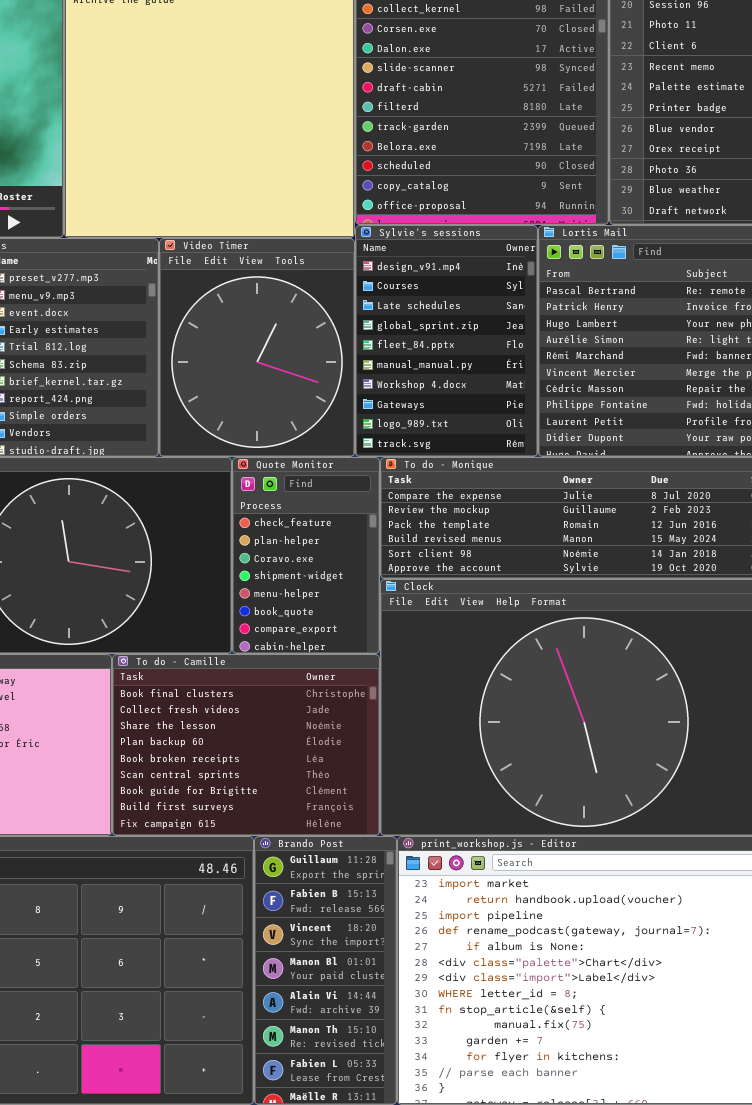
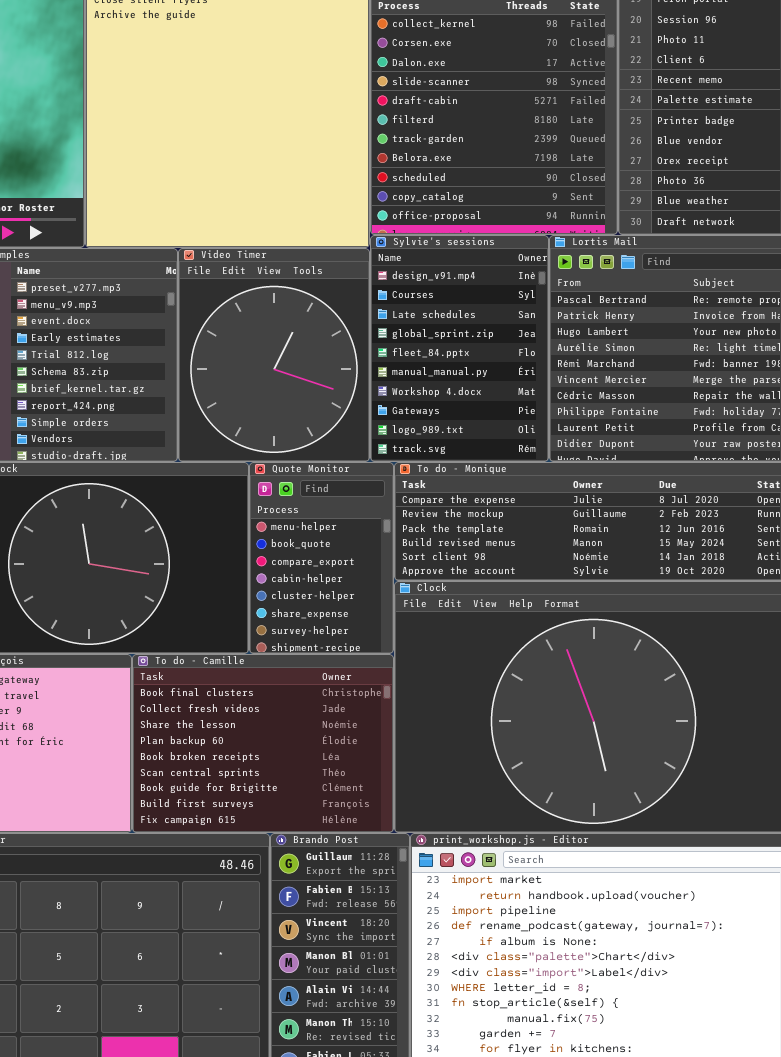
Quote Monitor: [232,457,380,654] -> [249,462,394,654], scrolled down 4 rows

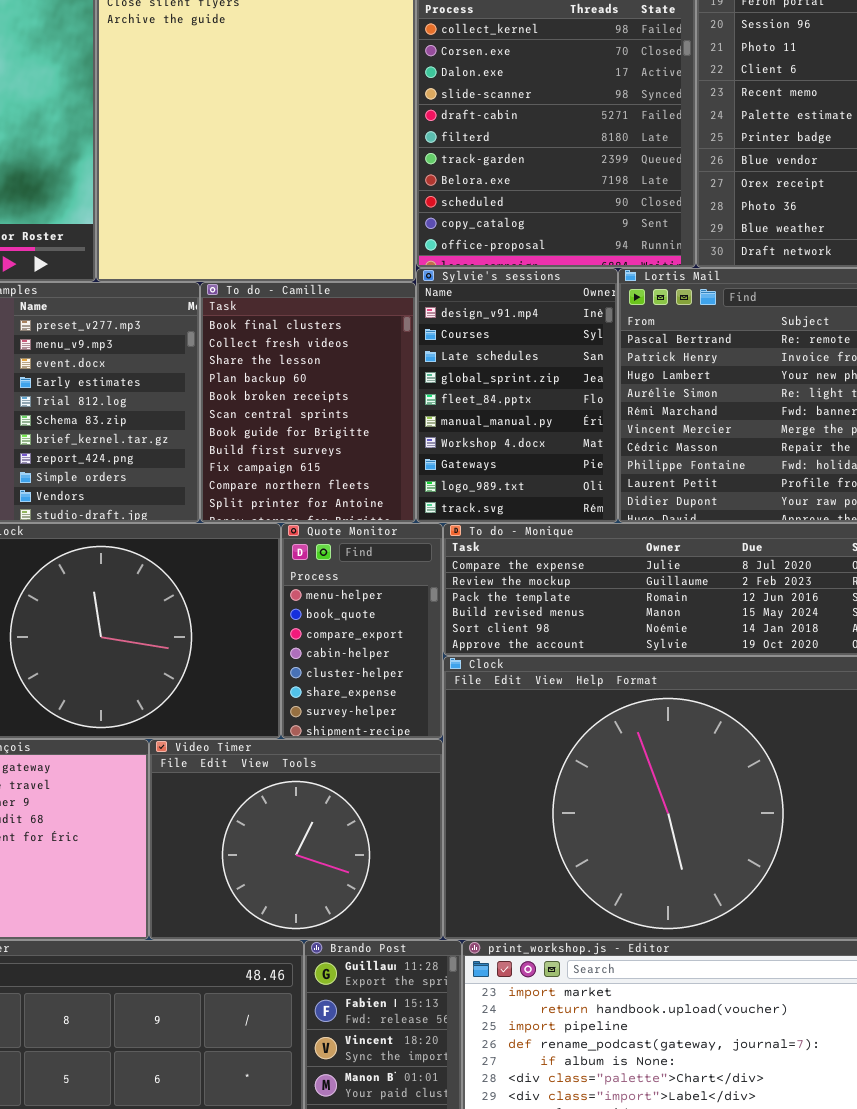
Video Timer: [178,248,370,462] -> [149,739,443,940], moved, resized
To do - Camille: [132,654,394,833] -> [200,282,416,523], moved, resized

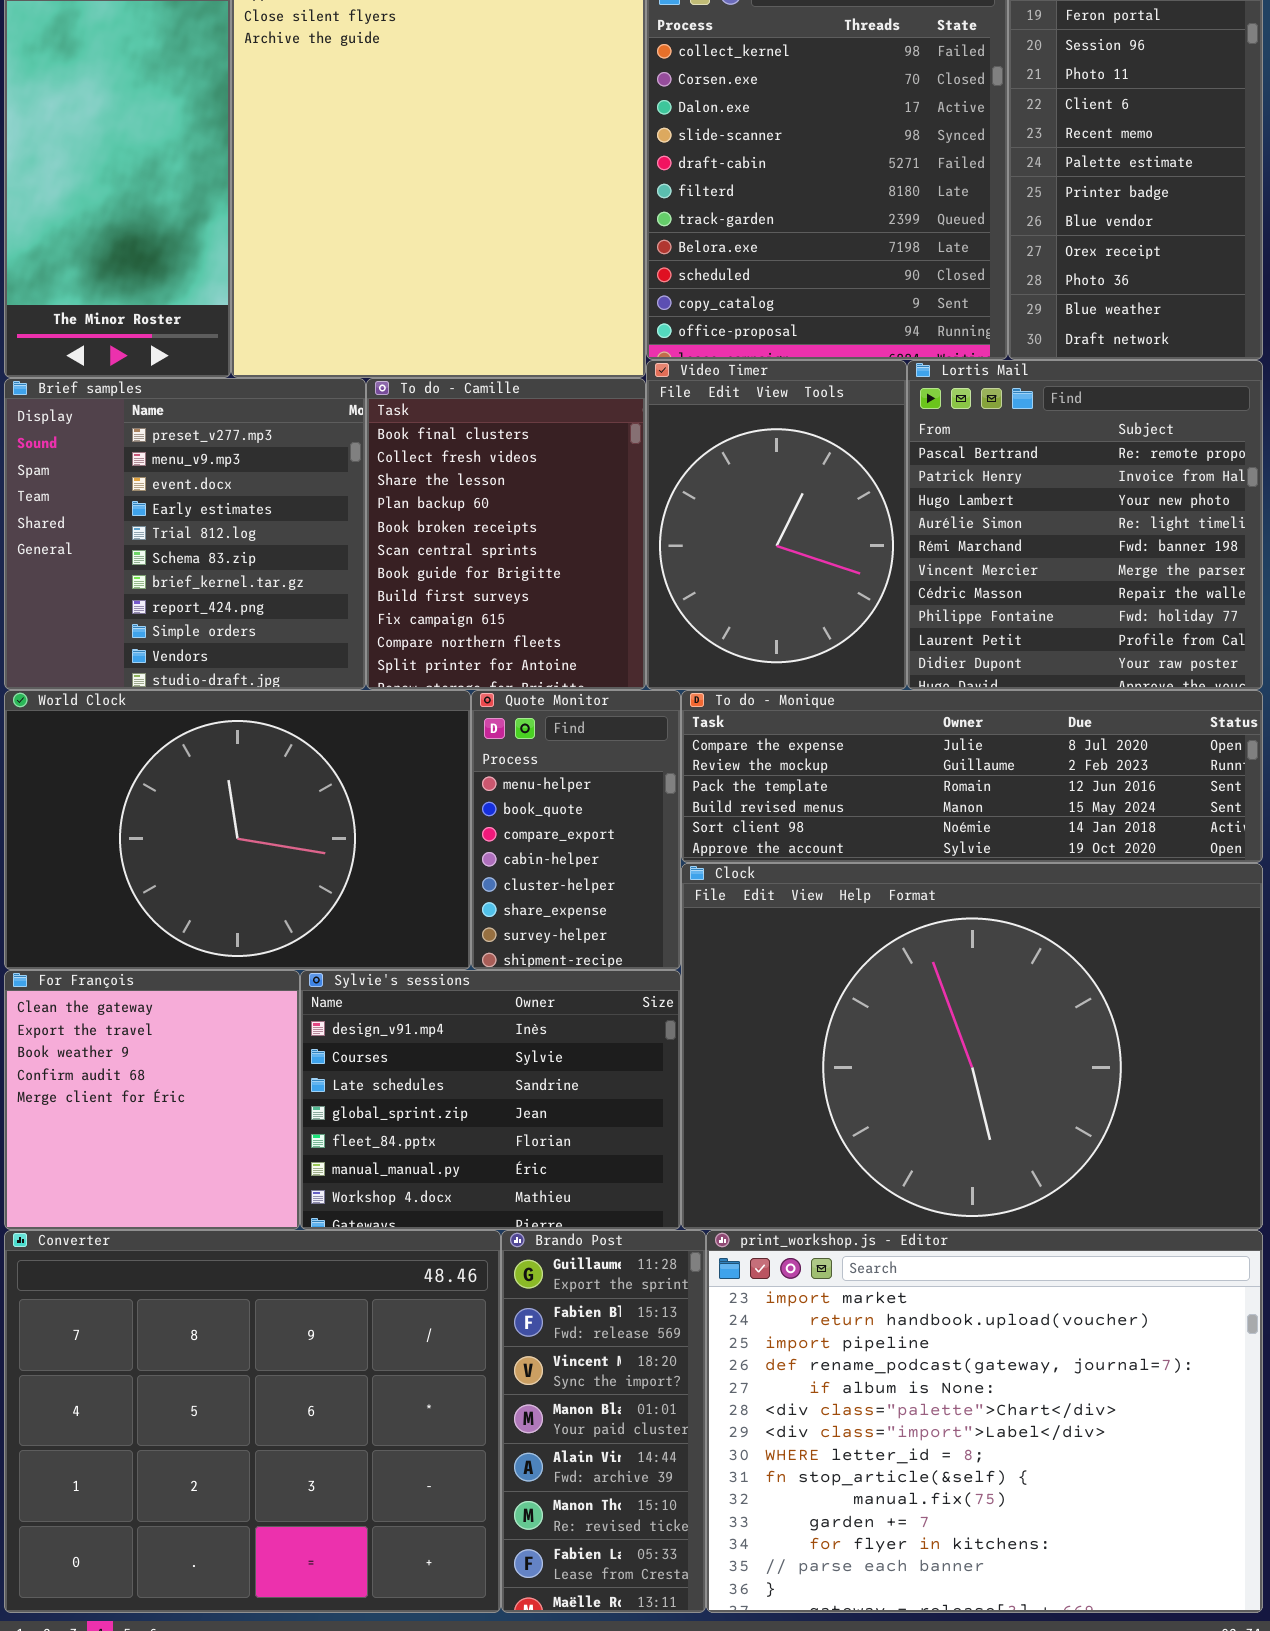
Sylvie's sessions: [416,268,618,523] -> [300,970,681,1230], moved, resized
Video Timer: [149,739,443,940] -> [646,360,907,690], moved, resized

